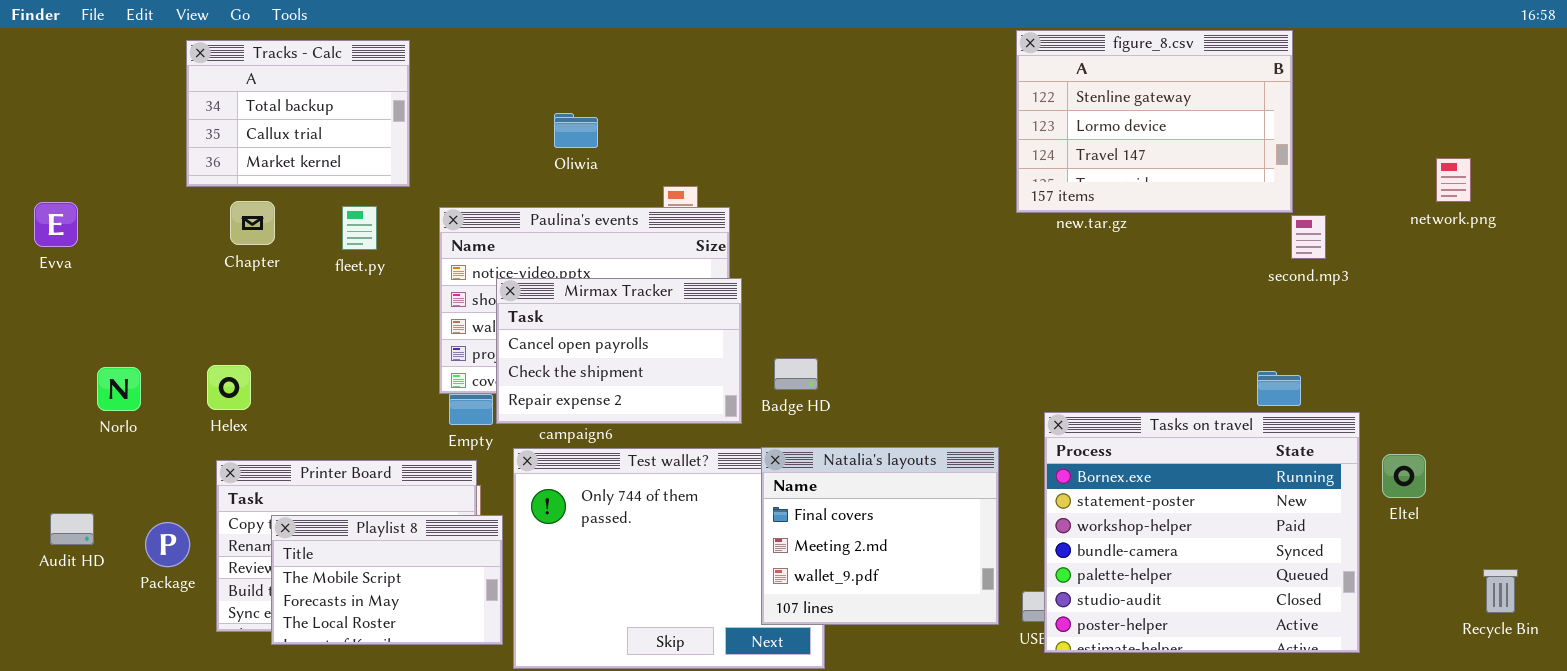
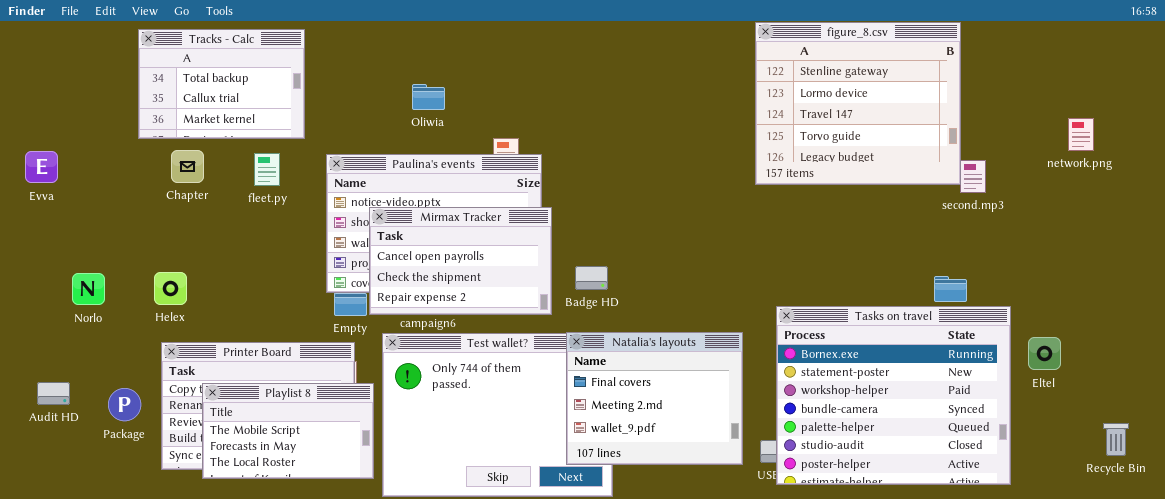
figure_8.csv: [1016,30,1293,213] -> [755,22,961,185], resized

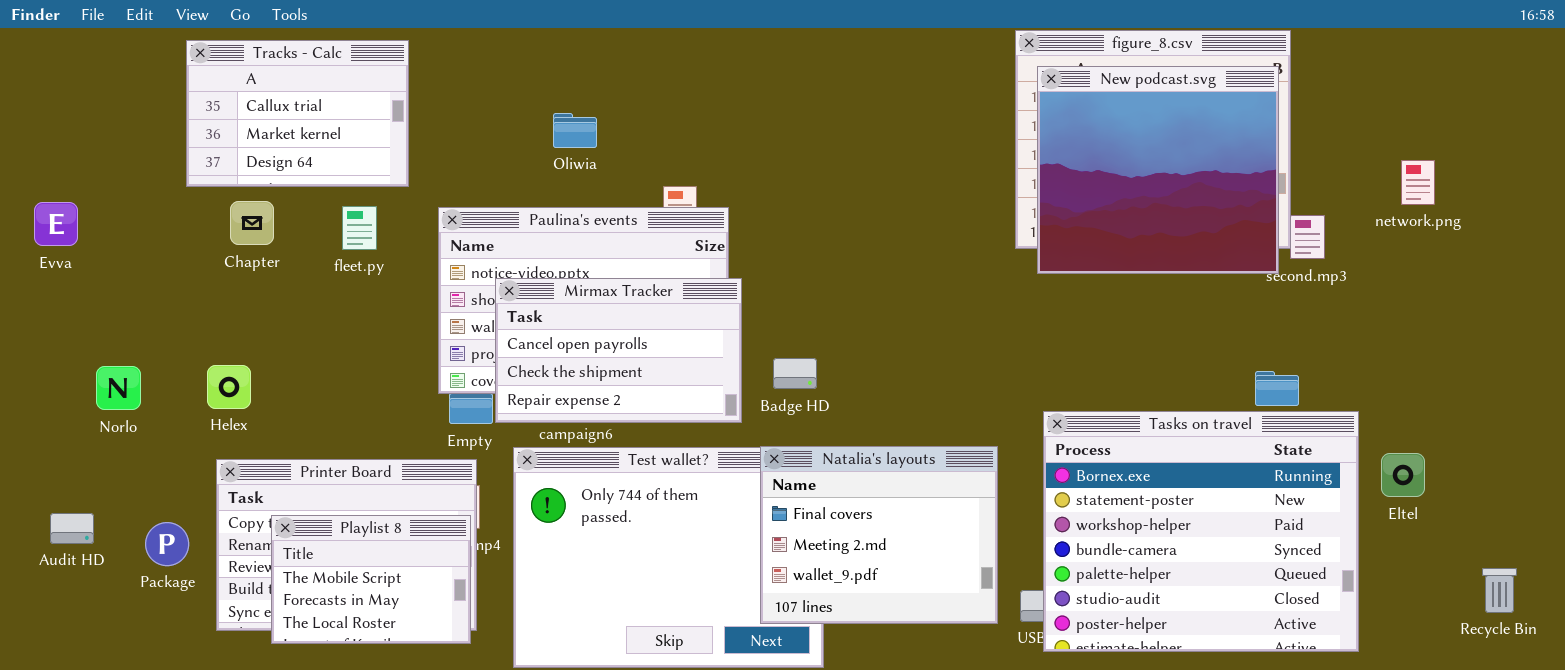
Tracks - Calc: [138,29,305,139] -> [186,40,409,187], scrolled down 1 row
New podcast.svg: none -> [1037,66,1279,274], opened
network.png: [1068,118,1094,151] -> [1401,160,1435,205], moved
Playlist 8: [202,383,374,479] -> [271,515,471,644], resized

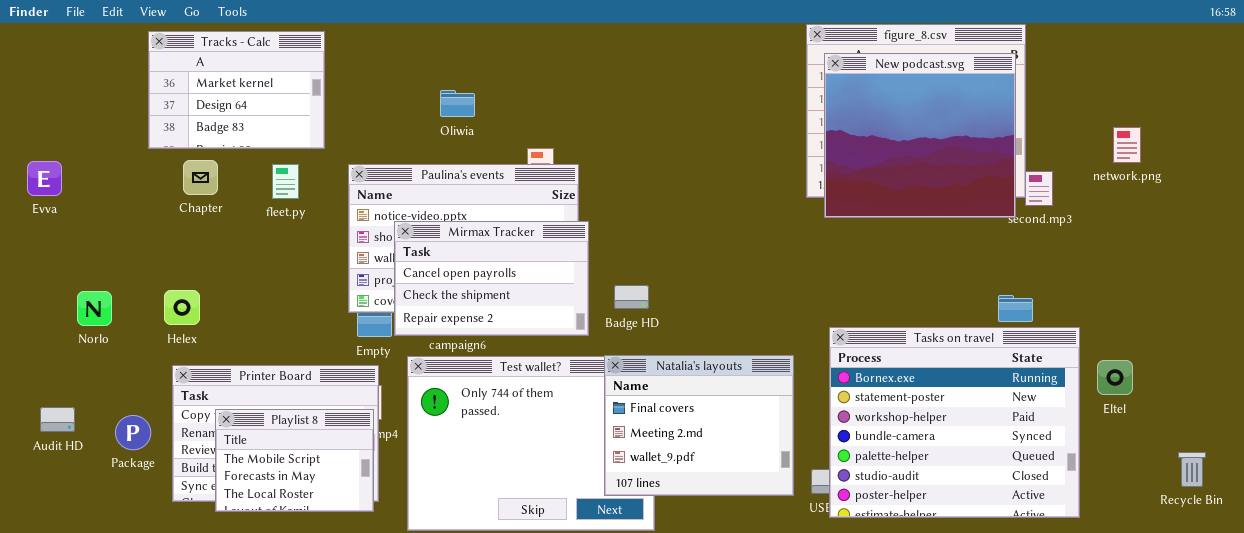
Tracks - Calc: [186,40,409,187] -> [148,31,325,149], scrolled down 1 row

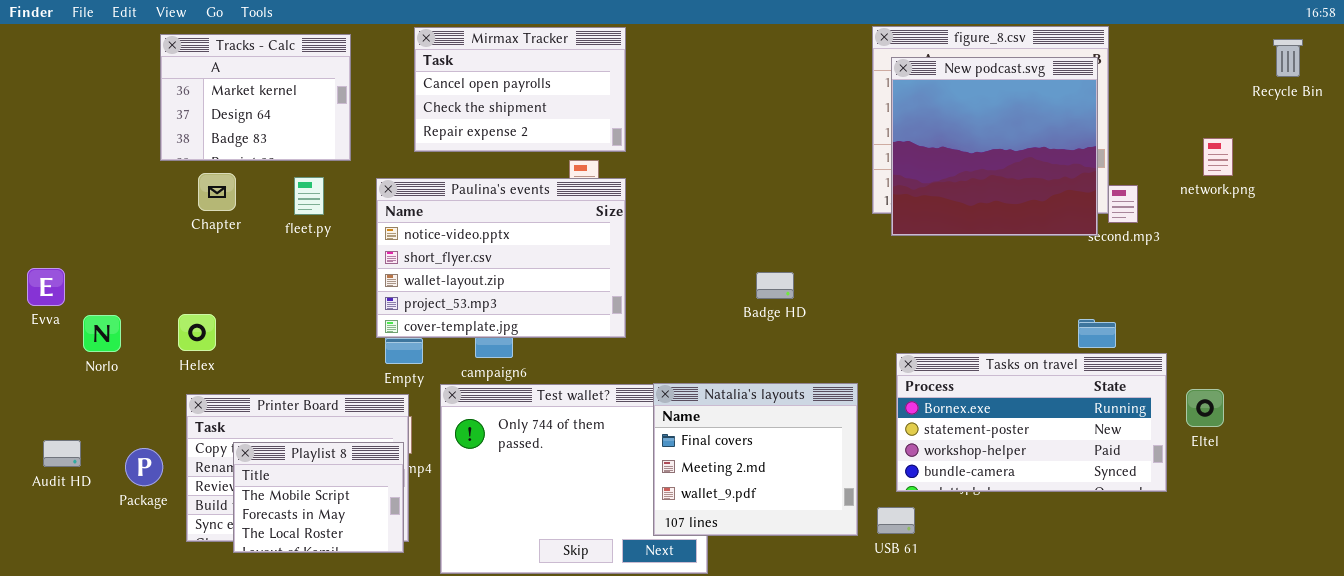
Evva: [27,161,62,196] -> [27,268,65,306], moved
Mirmax Tracker: [394,221,589,336] -> [414,27,626,152], moved
Badge HD: [614,285,649,309] -> [756,272,794,299], moved
Tasks on travel: [829,327,1080,518] -> [896,353,1167,492], resized
Recycle Bin: [1178,452,1206,487] -> [1273,39,1303,77], moved

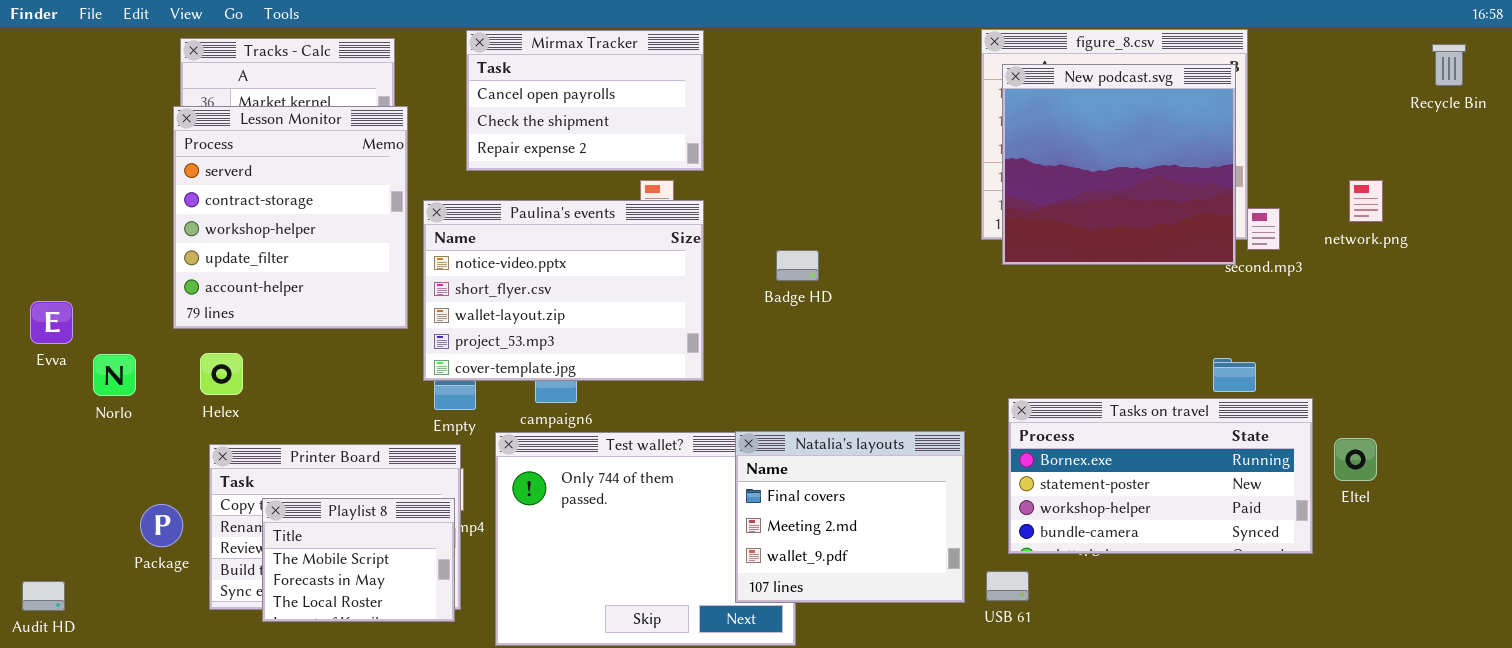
Lesson Monitor: none -> [173,106,408,329], opened
network.png: [1203,138,1233,176] -> [1349,180,1383,222], moved
Badge HD: [756,272,794,299] -> [776,250,819,281], moved
Audit HD: [43,440,81,467] -> [22,581,65,611], moved

